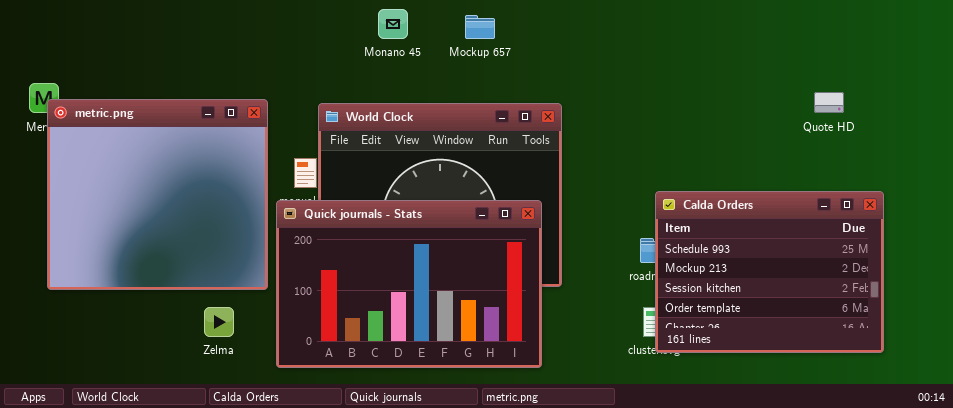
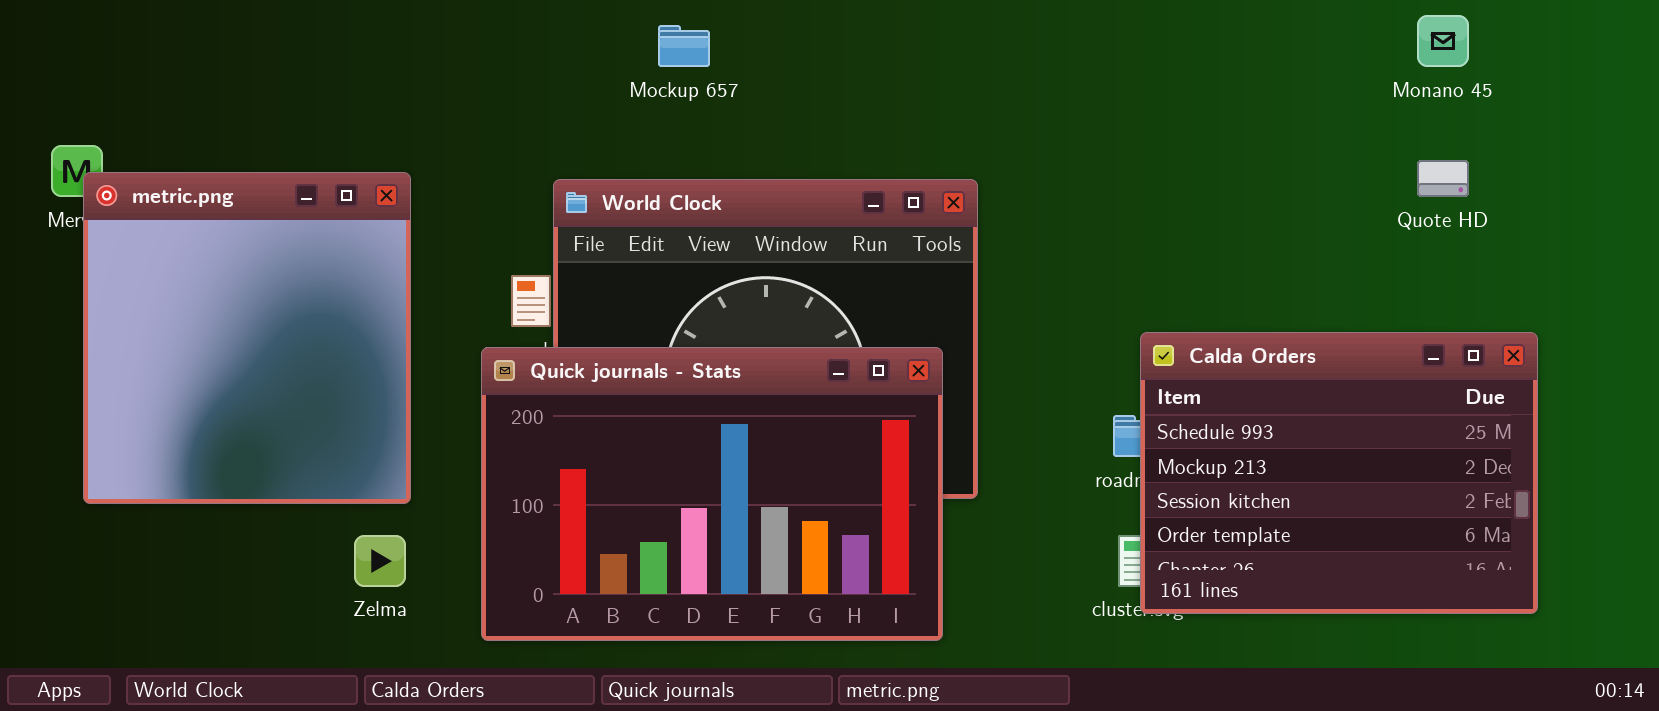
Monano 45: [378,9,408,39] -> [1417,15,1469,67], moved
Mockup 657: [465,15,495,39] -> [658,25,710,67], moved
metric.png: [47,99,268,290] -> [83,172,411,504], resized

